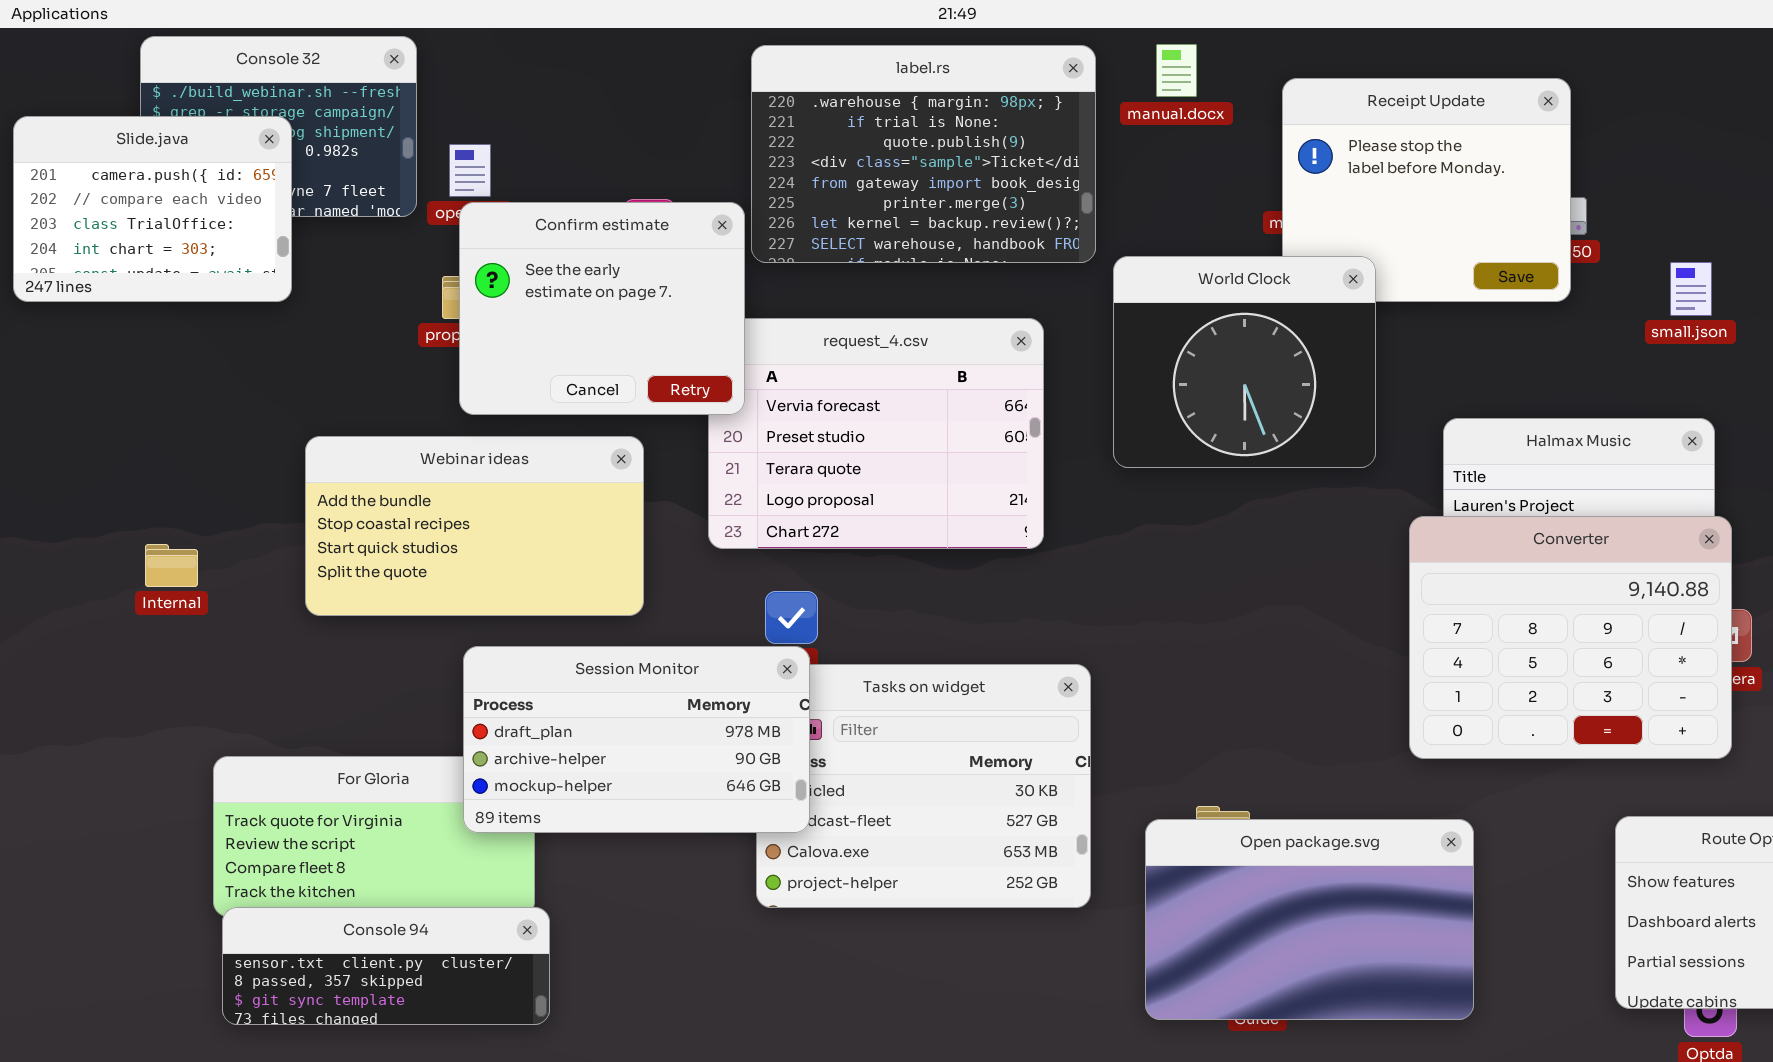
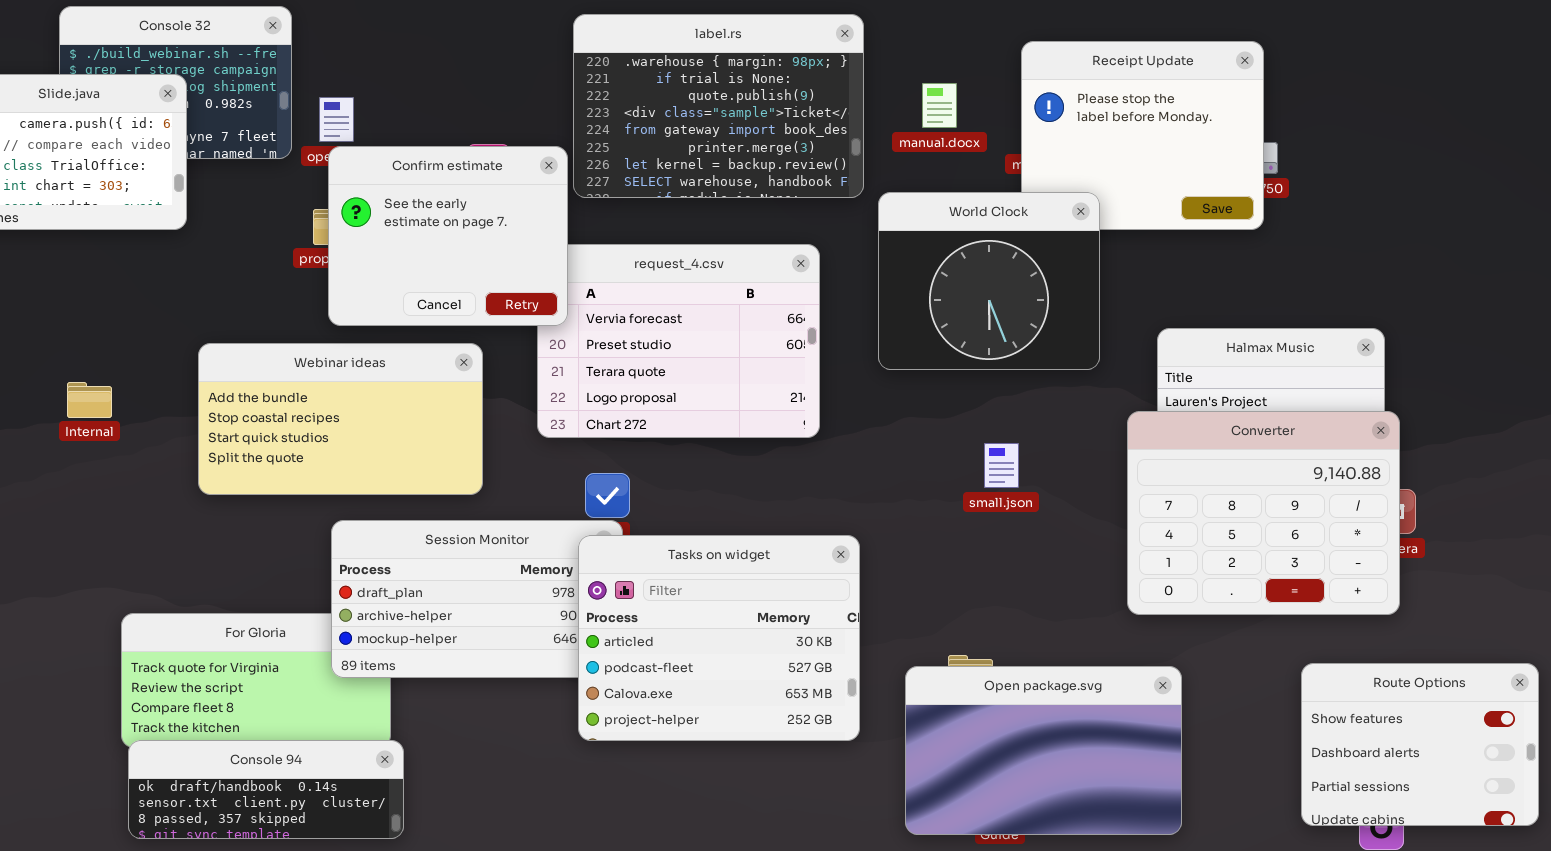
manual.docx: [1156,44,1197,97] -> [922,83,957,128], moved
small.json: [1670,262,1712,316] -> [984,443,1019,488], moved
Internal: [145,544,198,587] -> [67,382,112,418], moved
Tasks on widget: [756,664,1091,908] -> [578,535,860,741], raised
Console 94: [222,907,550,1025] -> [128,740,404,839], scrolled up 1 row

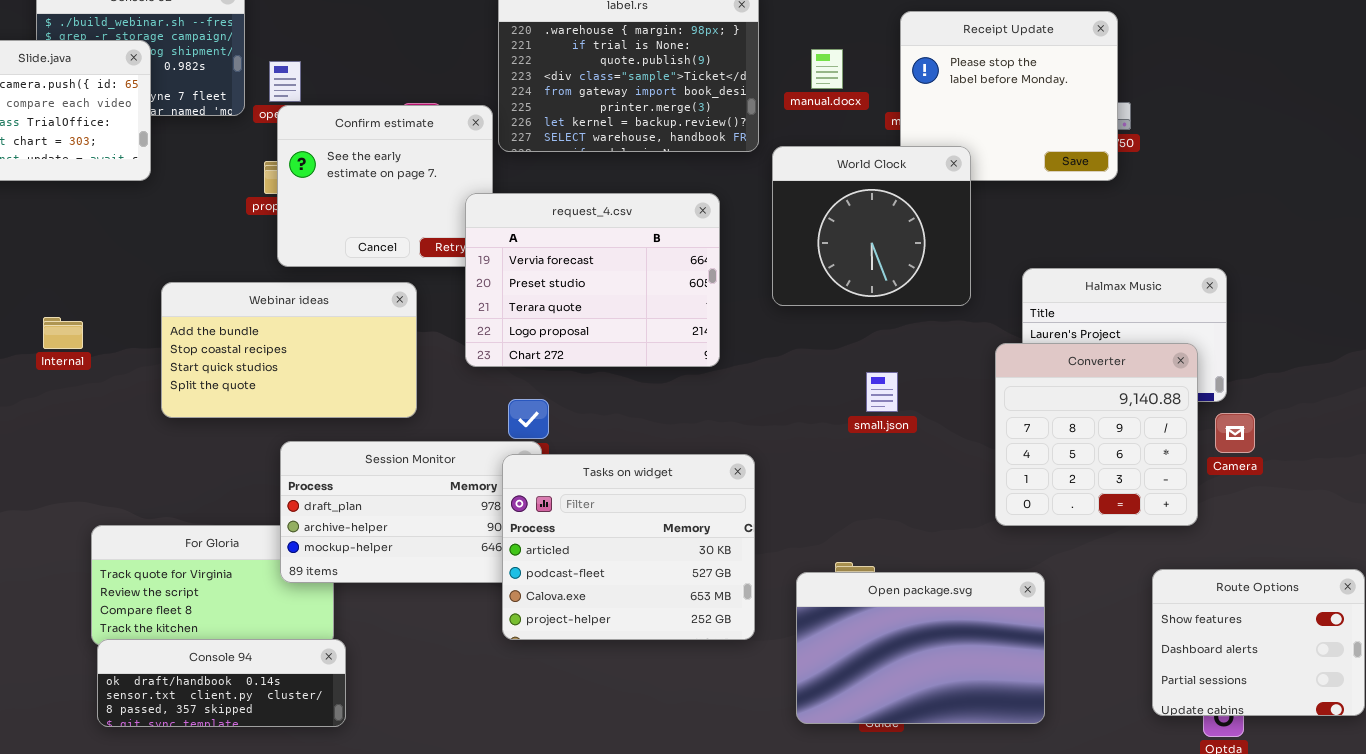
request_4.csv: [537,244,820,438] -> [465,193,720,367], raised
Converter: [1127,411,1400,615] -> [995,343,1198,526], resized

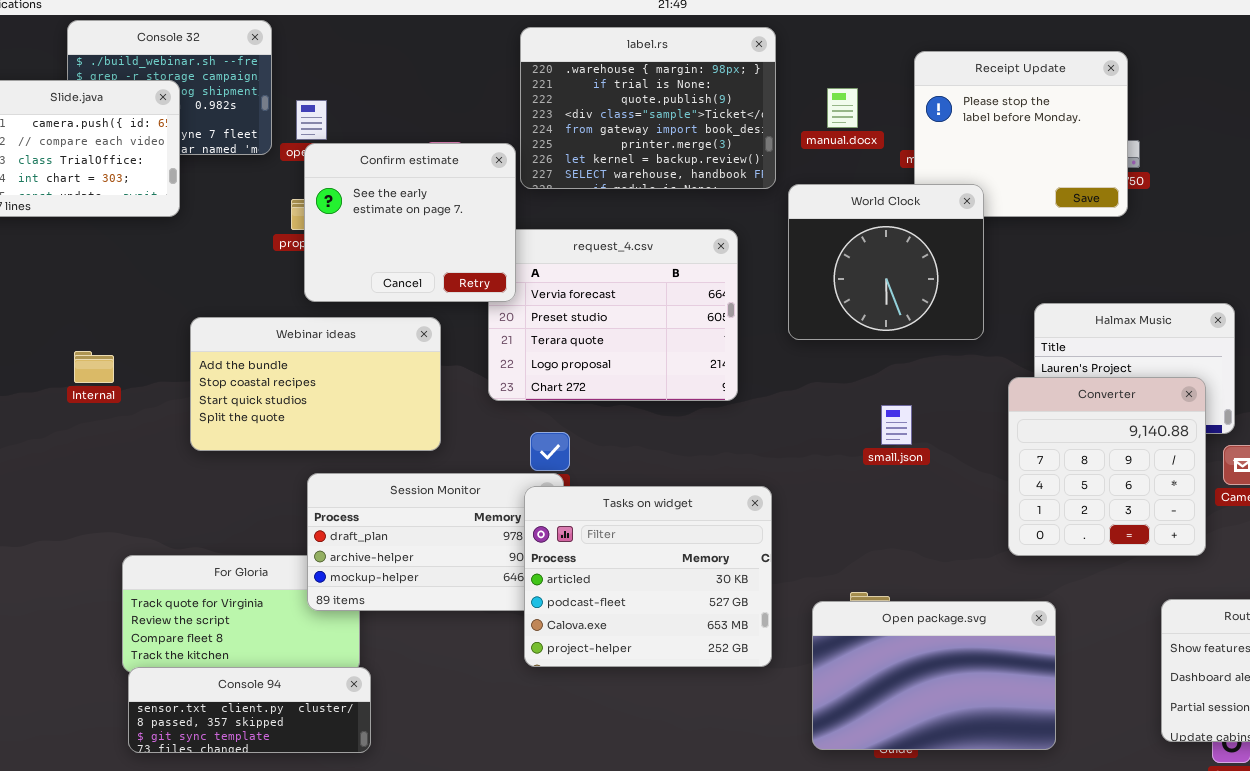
Confirm estimate: [277,105,493,267] -> [304,143,516,302], raised
Console 94: [97,639,346,727] -> [128,667,371,753], scrolled down 1 row

